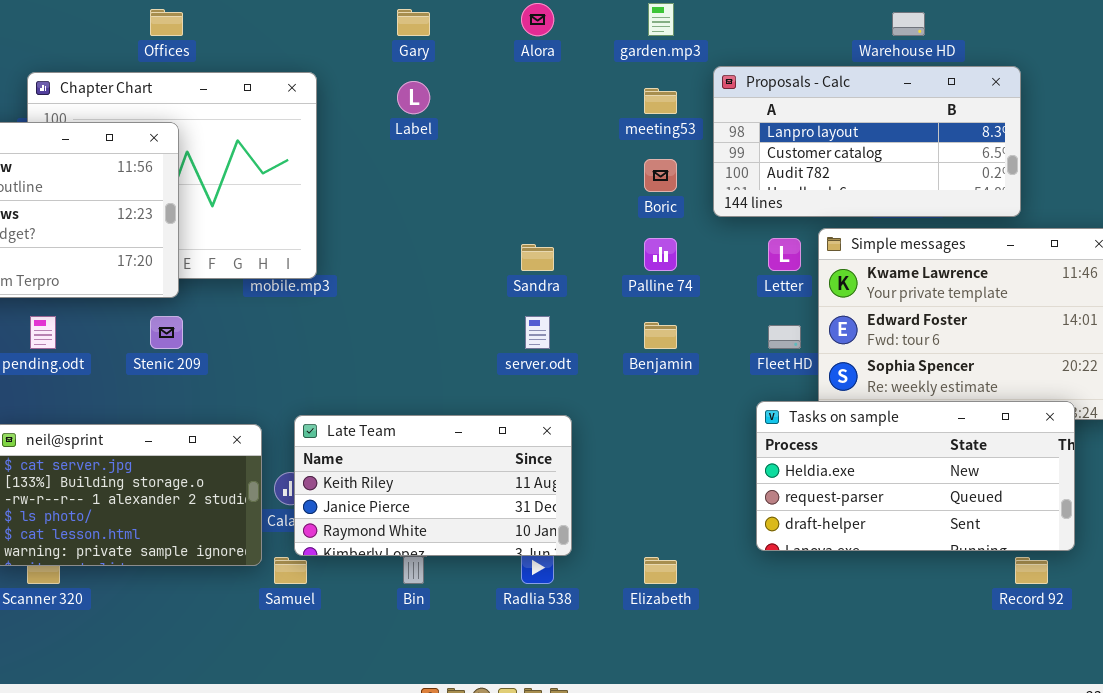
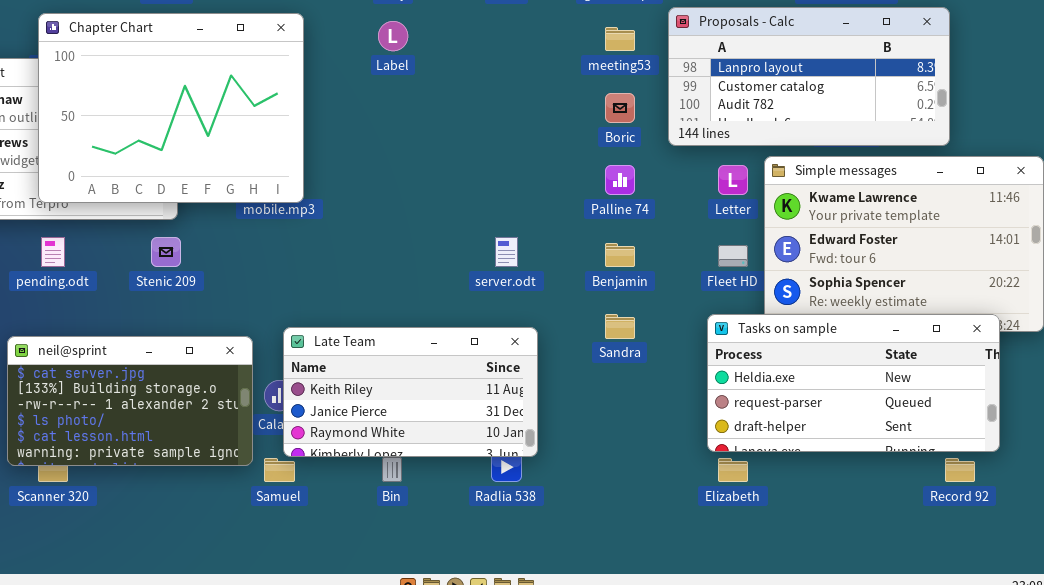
Chapter Chart: [27,72,317,279] -> [38,13,304,203], raised
Sandra: [521,244,554,271] -> [605,314,635,339], moved
Elizabeth: [644,557,677,584] -> [718,458,748,482], moved

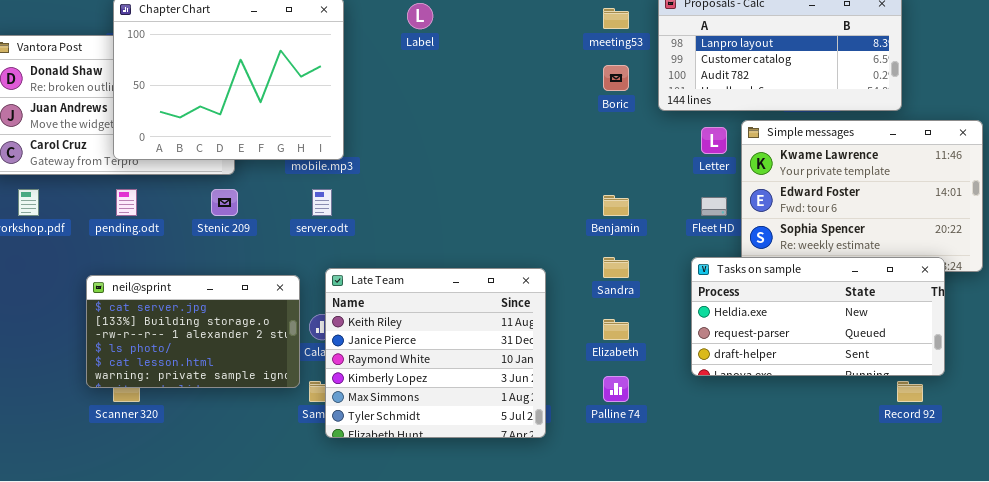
Palline 74: [605,165,635,195] -> [603,376,629,402], moved
server.odt: [495,237,518,267] -> [312,189,332,216], moved
Late Team: [283,327,538,457] -> [325,268,546,438], resized
Elizabeth: [718,458,748,482] -> [603,319,629,340], moved

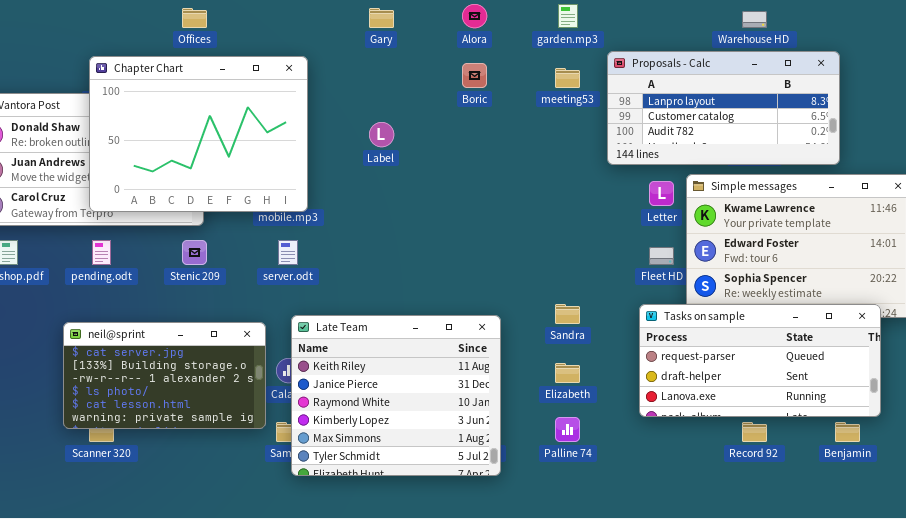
Label: [407,3,433,29] -> [369,122,394,147], moved
Boric: [603,65,629,91] -> [462,63,487,88], moved
Benjamin: [603,195,629,216] -> [835,422,860,442], moved
Tasks on sample: [691,257,945,376] -> [639,304,881,417], scrolled down 1 row
Record 92: [897,381,923,402] -> [742,422,767,442], moved

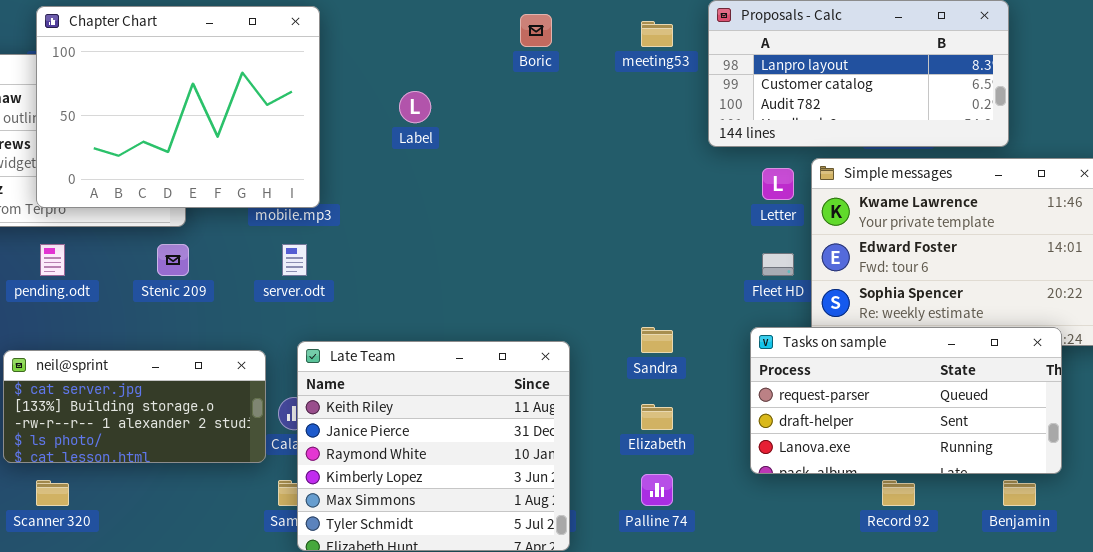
neil@sprint: [63,322,266,429] -> [3,350,266,463], resized

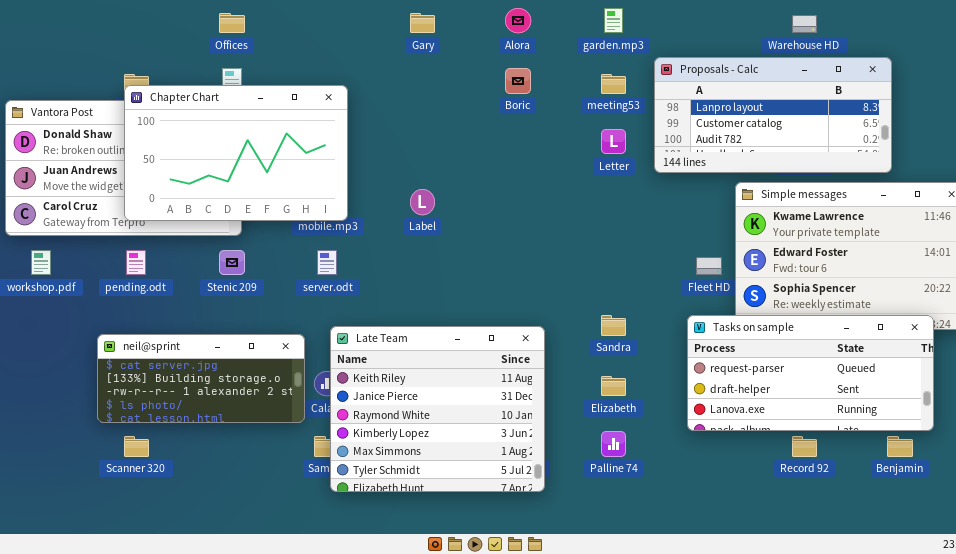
Chapter Chart: [36,6,320,208] -> [124,85,348,221], resized
Label: [399,91,431,123] -> [410,189,435,215], moved
Letter: [762,168,794,200] -> [601,129,626,154], moved

